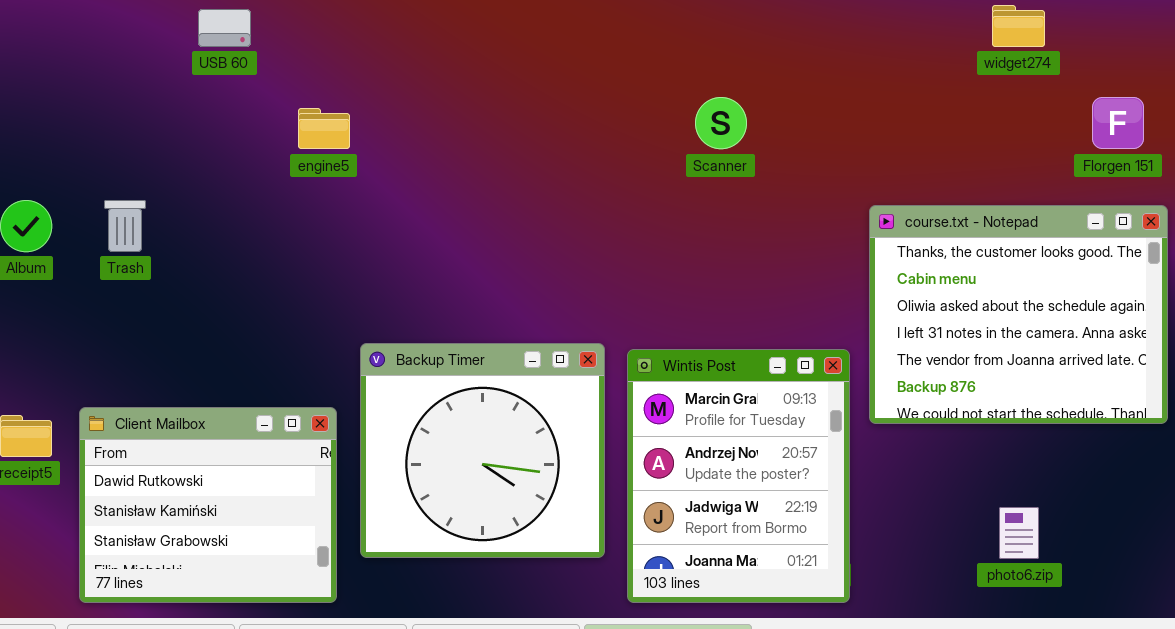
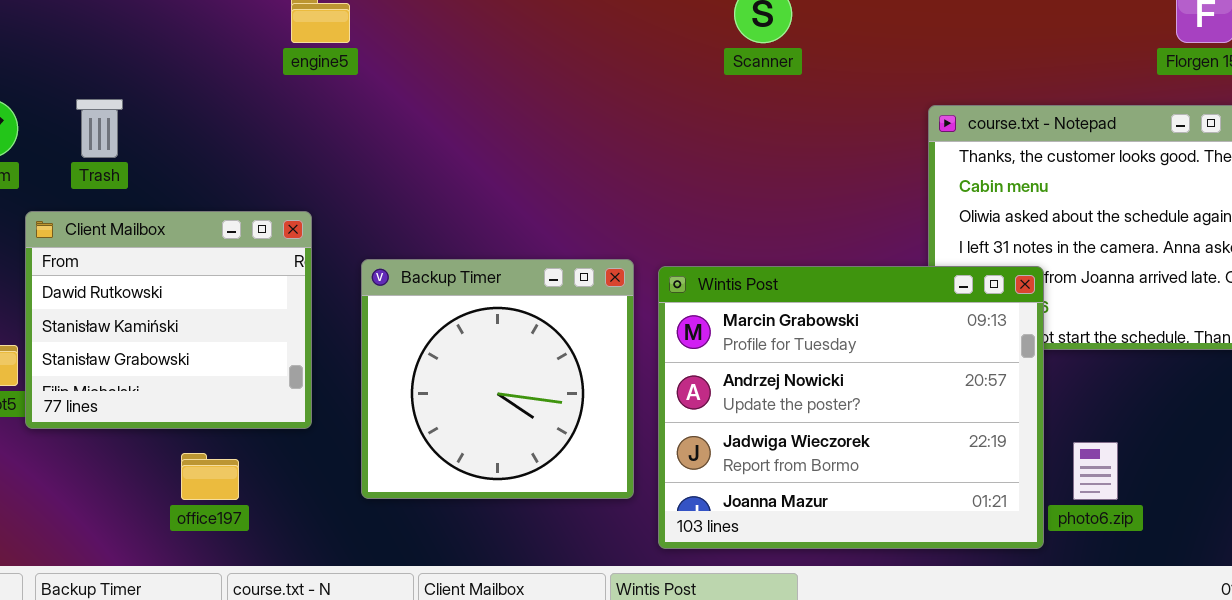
Wintis Post: [627,349,850,603] -> [658,266,1044,549], resized
Client Mailbox: [79,407,337,603] -> [25,211,312,429], moved

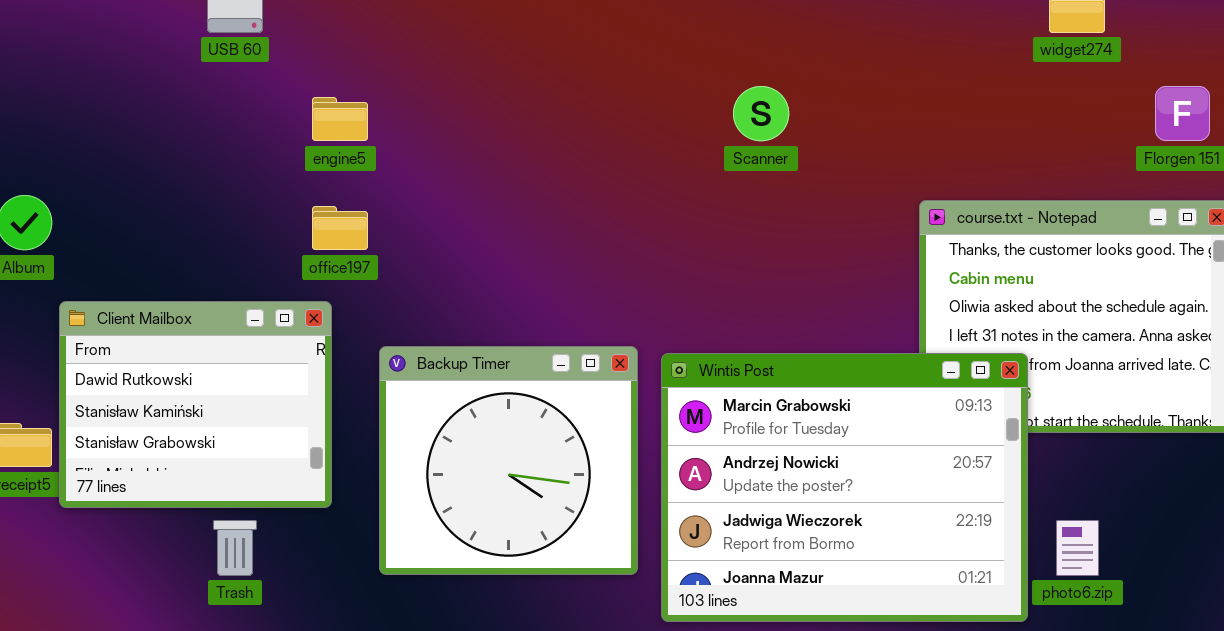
Trash: [76,99,123,158] -> [213,520,257,576], moved
office197: [181,453,239,500] -> [312,206,368,250], moved

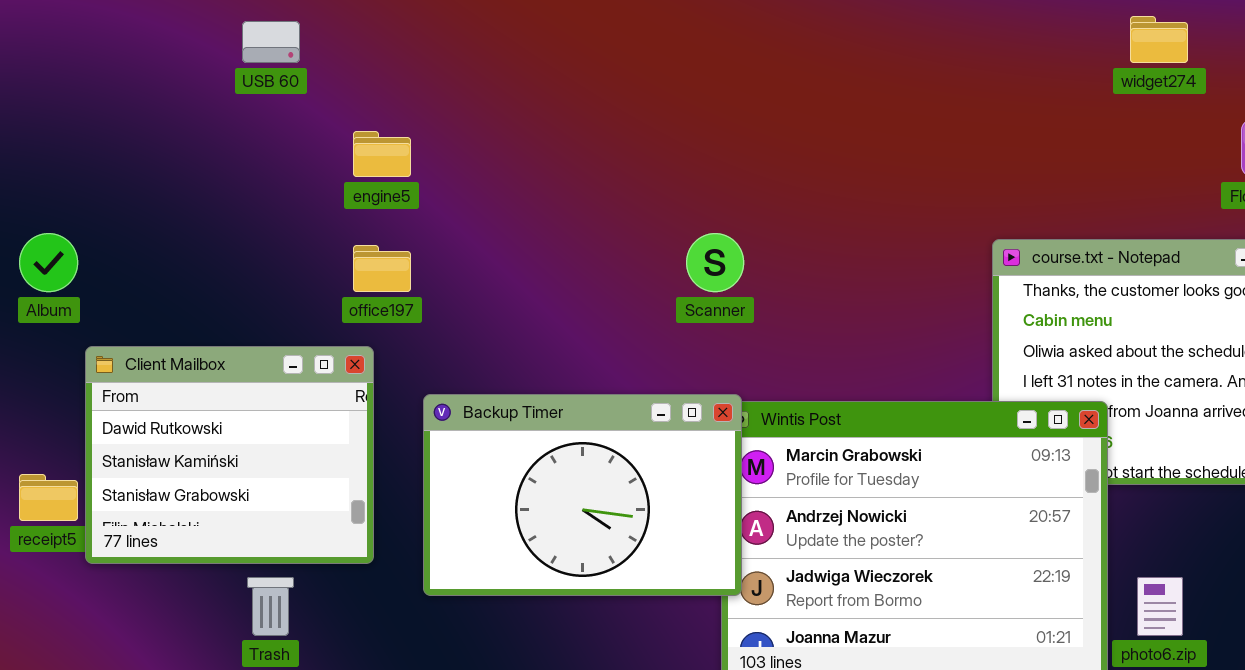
Scanner: [733,86,789,141] -> [686,233,744,292], moved
Backup Timer: [379,346,638,575] -> [423,394,742,596], resized

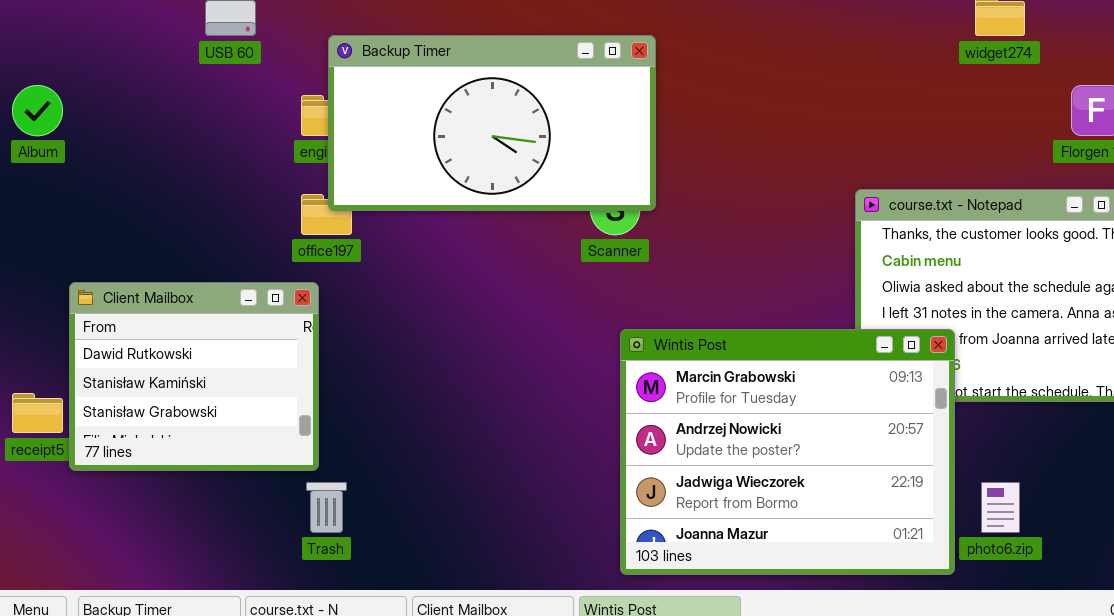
Album: [19,233,78,292] -> [12,85,63,136], moved
Backup Timer: [423,394,742,596] -> [328,35,656,211], moved, resized
Trash: [247,577,294,636] -> [306,482,347,533], moved

